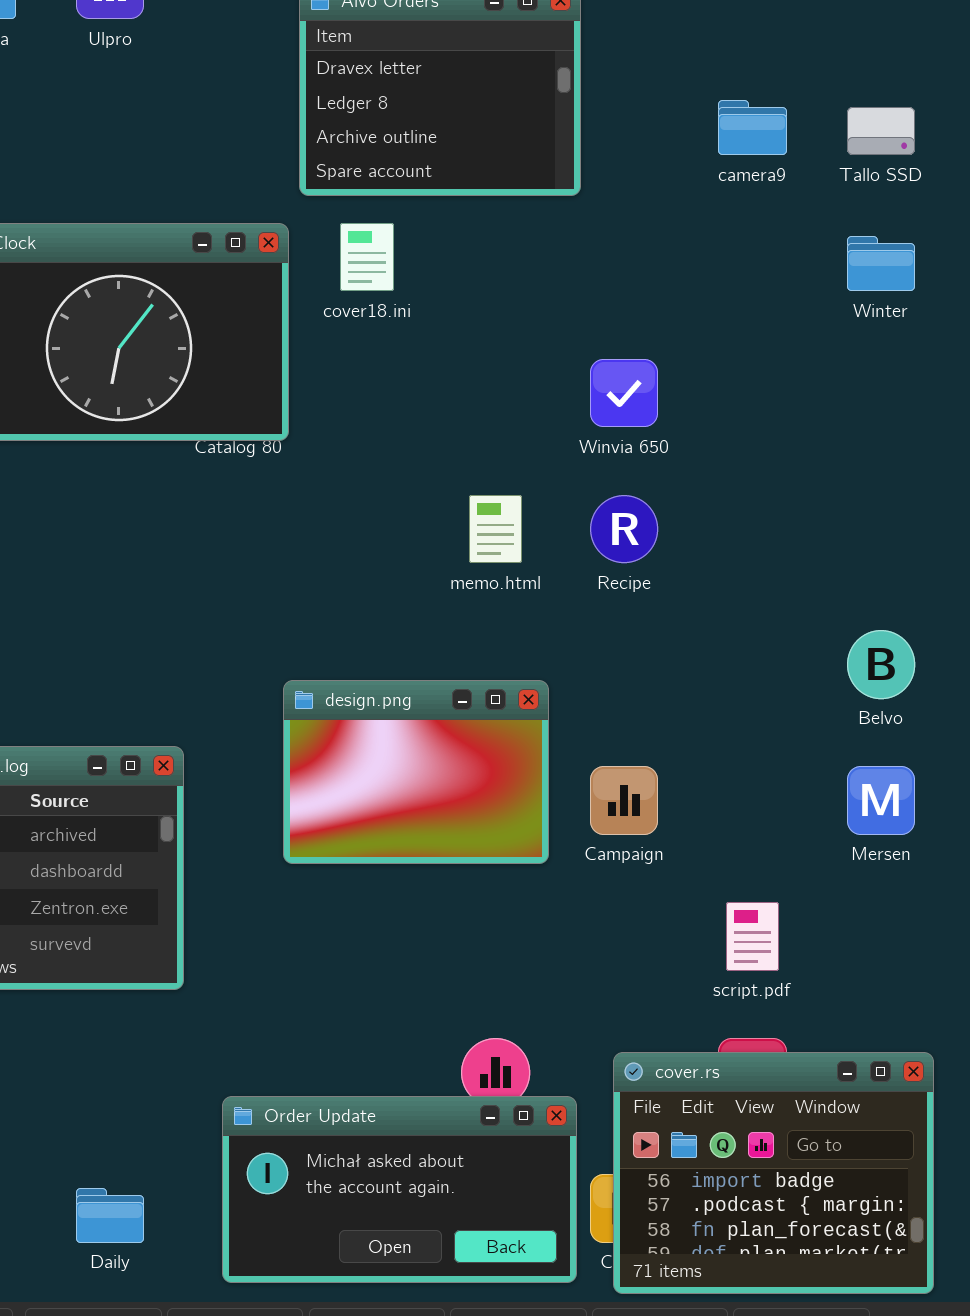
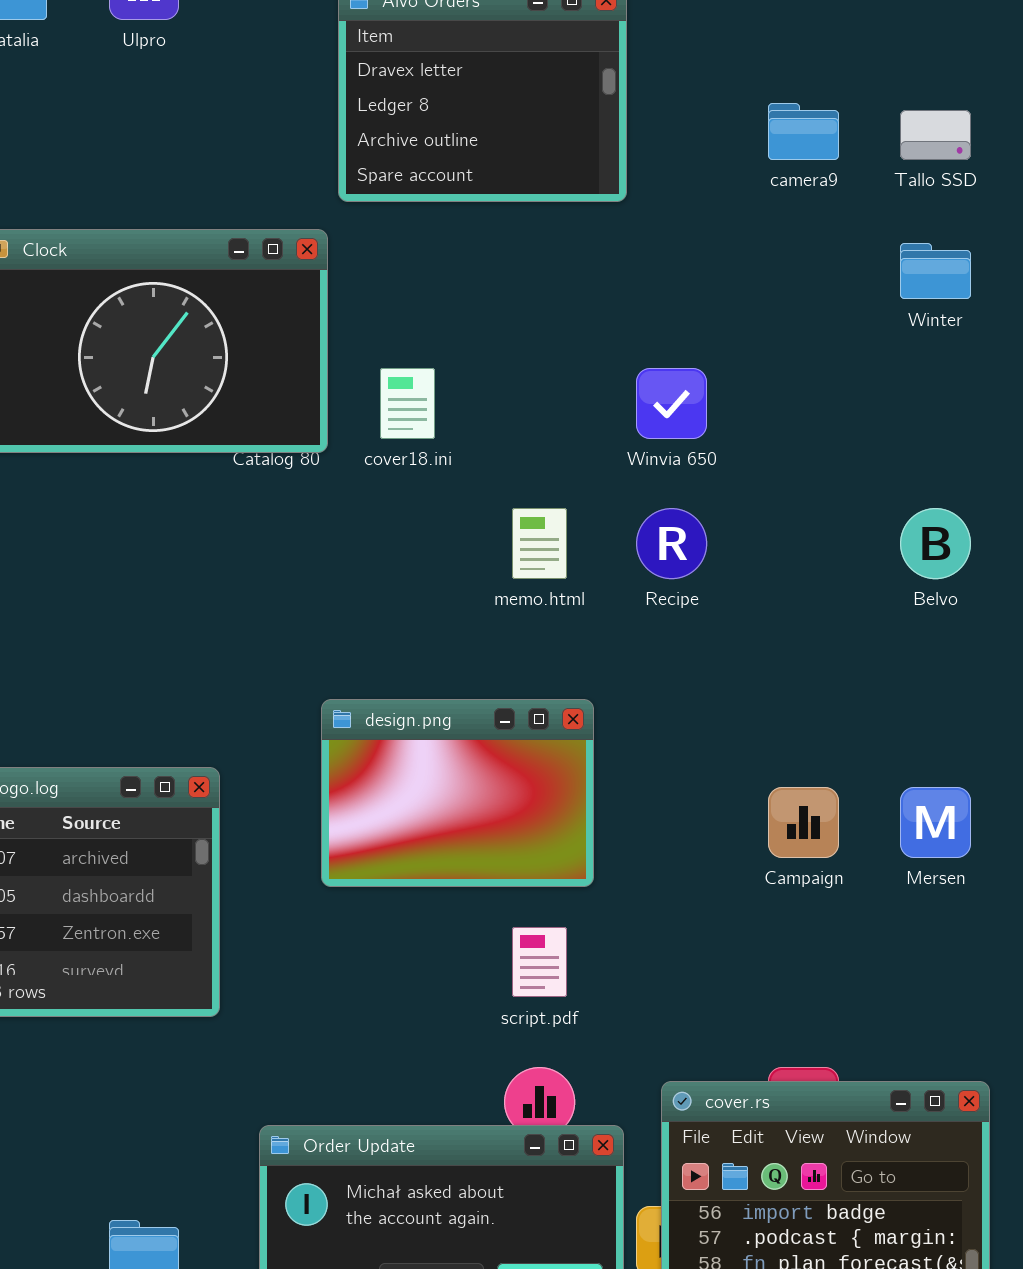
cover18.ini: [340,223,394,291] -> [380,368,435,439], moved
Belvo: [847,630,915,699] -> [900,508,971,579], moved
Campaign: [590,766,658,835] -> [768,787,839,858], moved
script.pdf: [726,902,779,971] -> [512,927,567,997], moved

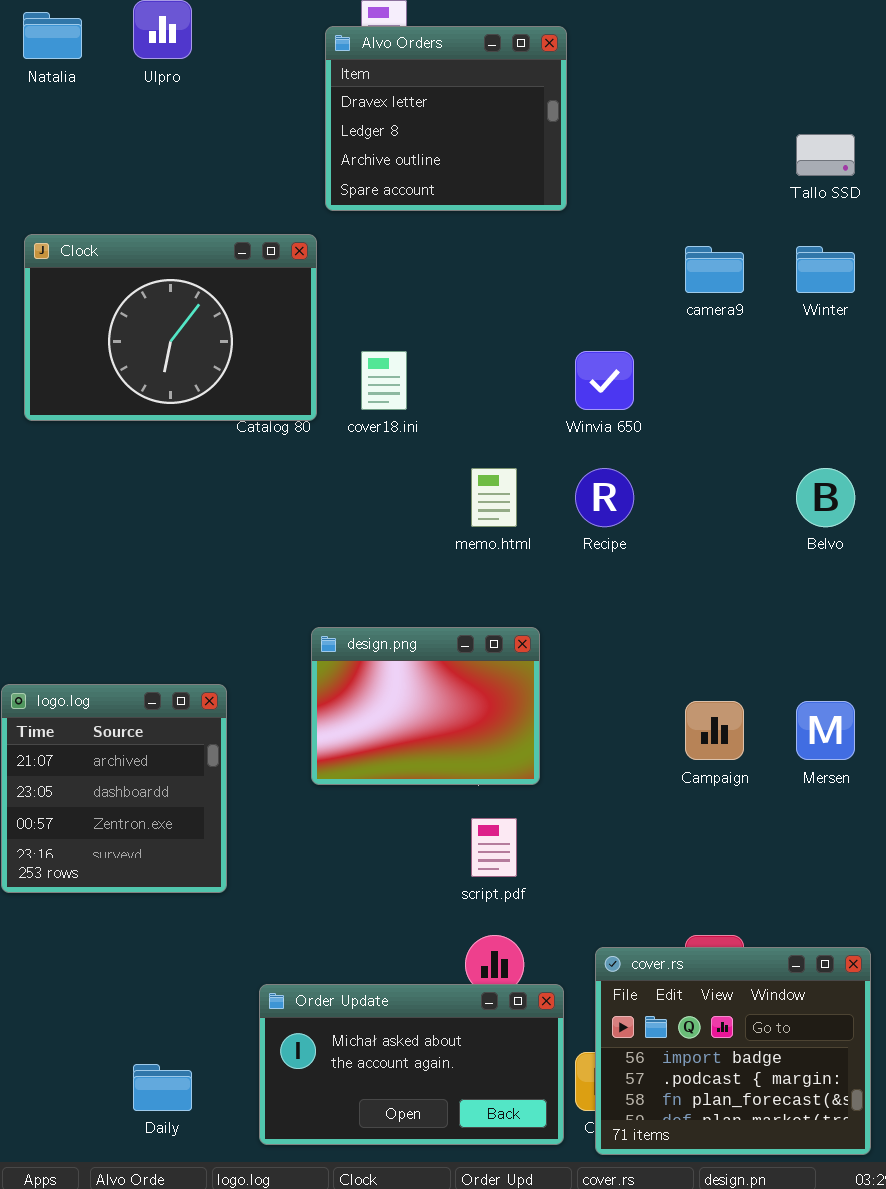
camera9: [768,103,839,160] -> [685,246,744,293], moved

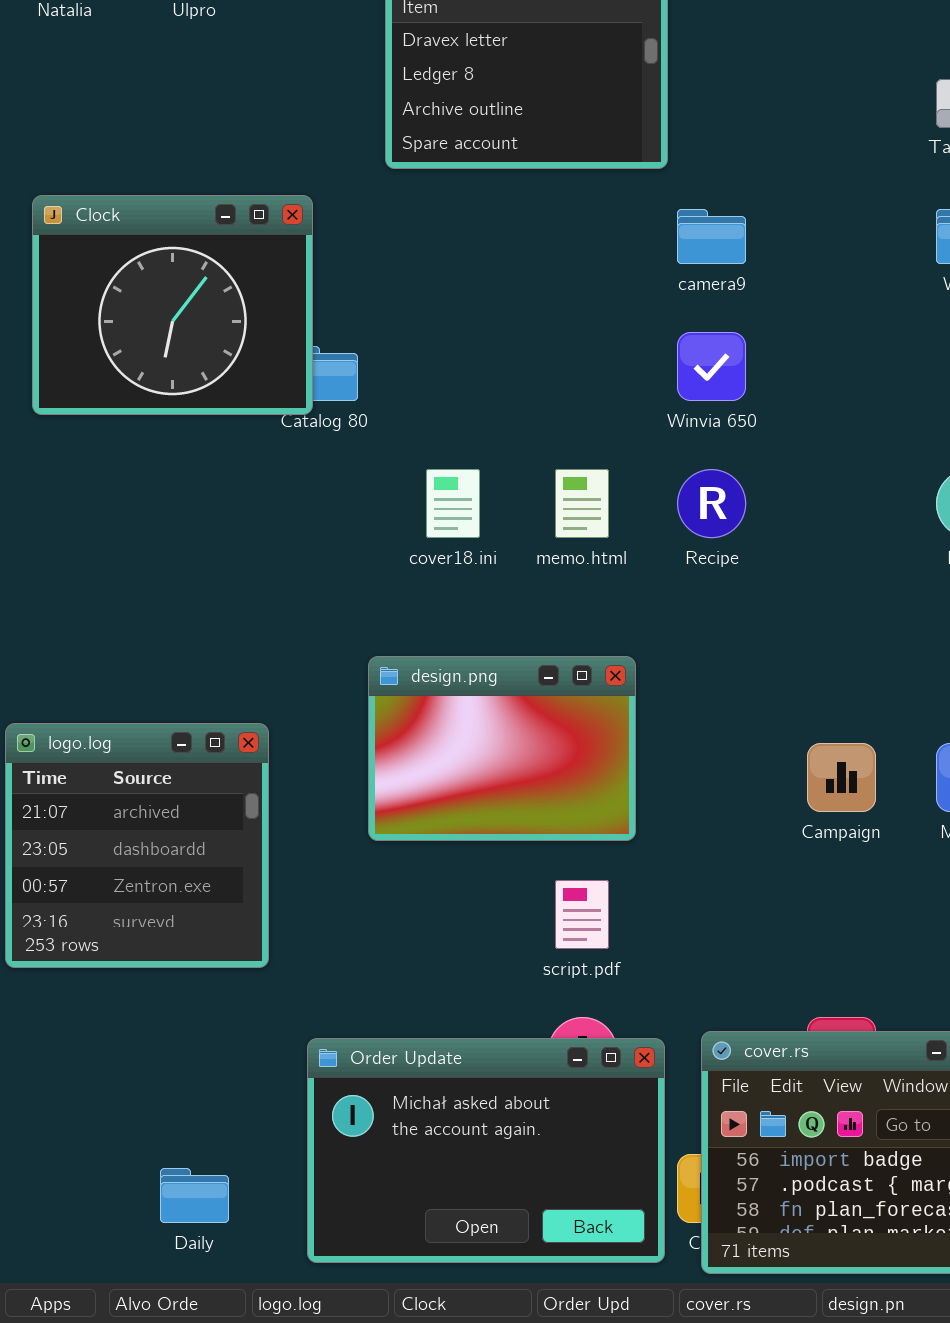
Clock: [24,234,317,421] -> [32,195,313,415], resized
camera9: [685,246,744,293] -> [677,209,746,264], moved
cover18.ini: [361,351,407,410] -> [426,469,480,538], moved
Order Update: [259,984,564,1145] -> [307,1038,665,1263], resized

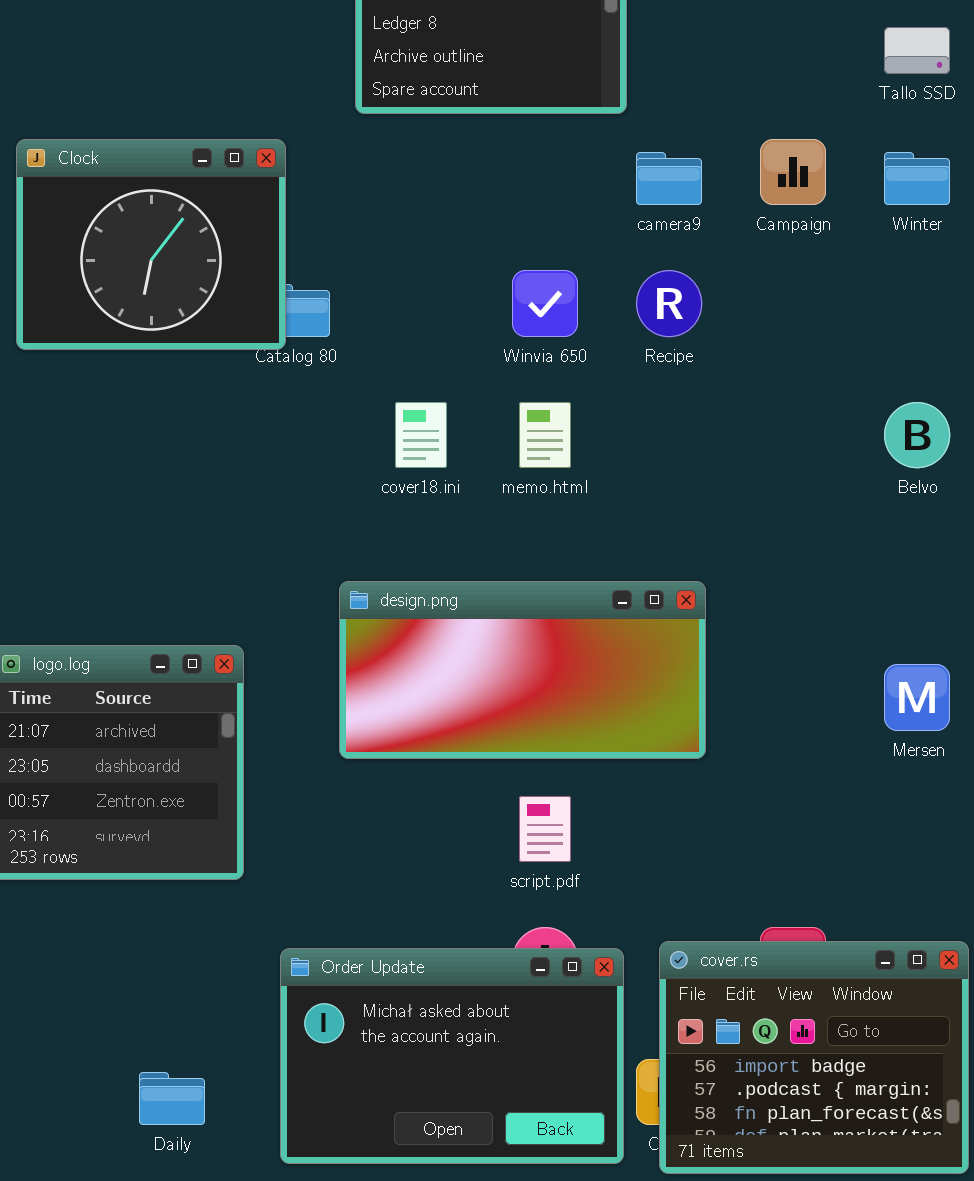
Winvia 650: [677,332,746,401] -> [512,270,578,337], moved
Recipe: [677,469,746,538] -> [636,270,702,337], moved
design.png: [368,656,636,841] -> [339,581,706,759], resized
Campaign: [807,743,876,812] -> [760,139,826,205], moved

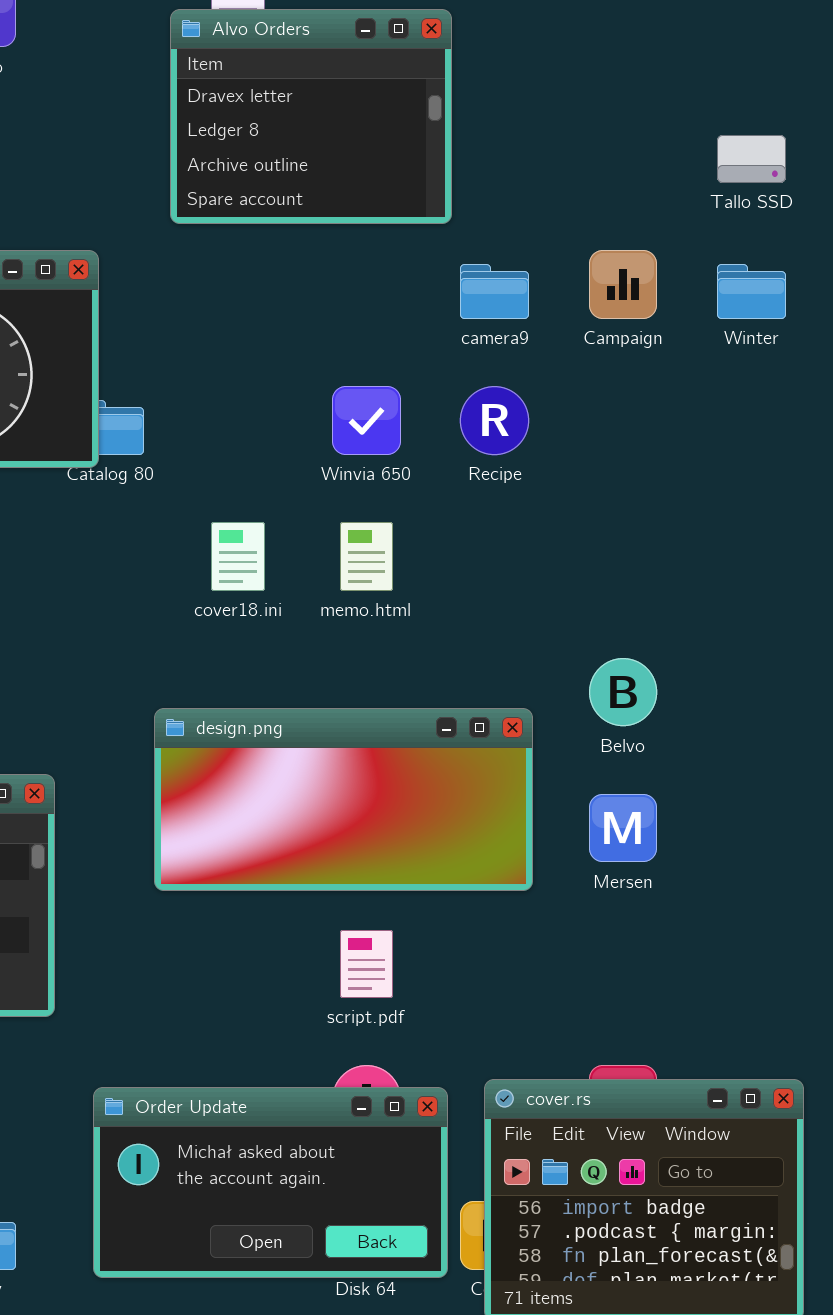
Belvo: [884,402,950,468] -> [589,658,657,726], moved
Mersen: [884,664,950,731] -> [589,794,657,862], moved
Order Update: [280,948,624,1164] -> [93,1087,448,1278], resized

